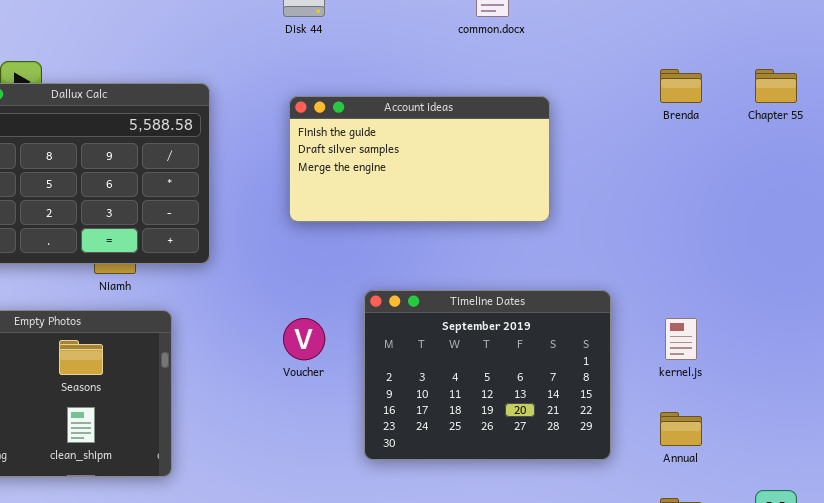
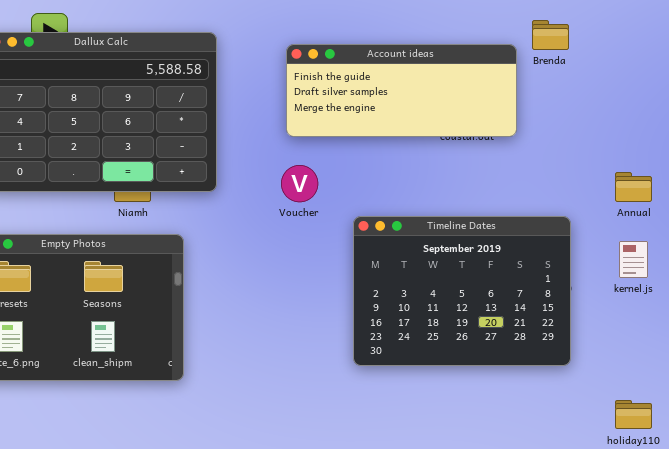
Brenda: [660,69,702,103] -> [532,20,569,50], moved
Account ideas: [289,96,550,222] -> [286,44,517,137], resized
Voucher: [283,318,325,360] -> [281,165,318,202], moved
Annual: [660,412,702,446] -> [615,172,652,202], moved

